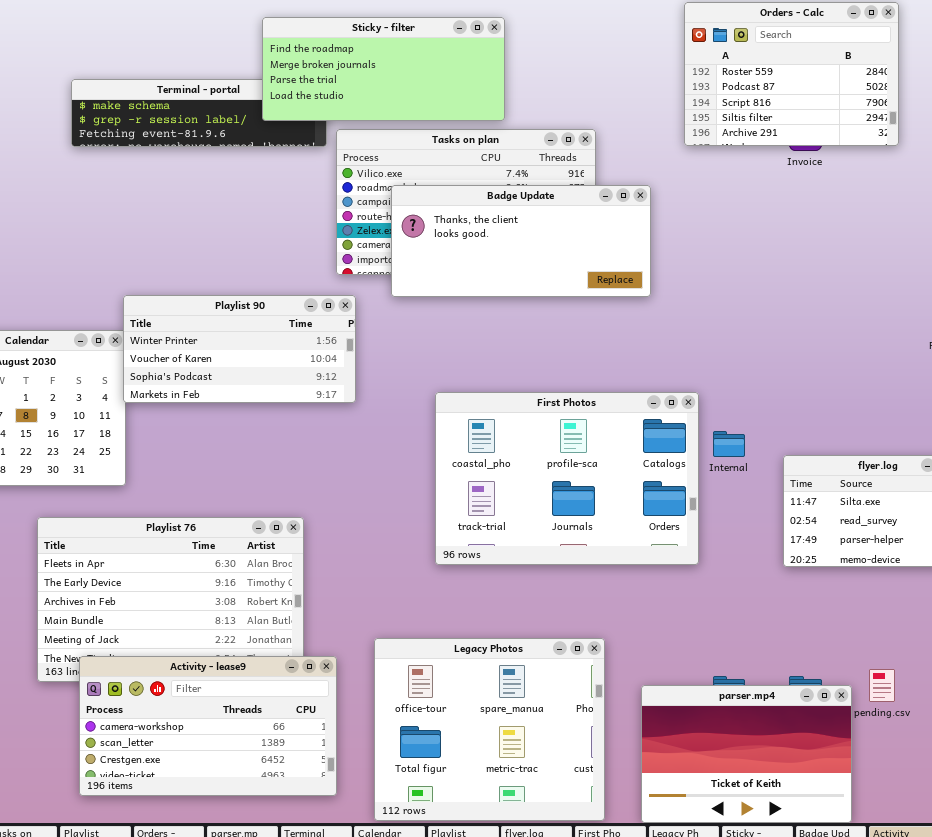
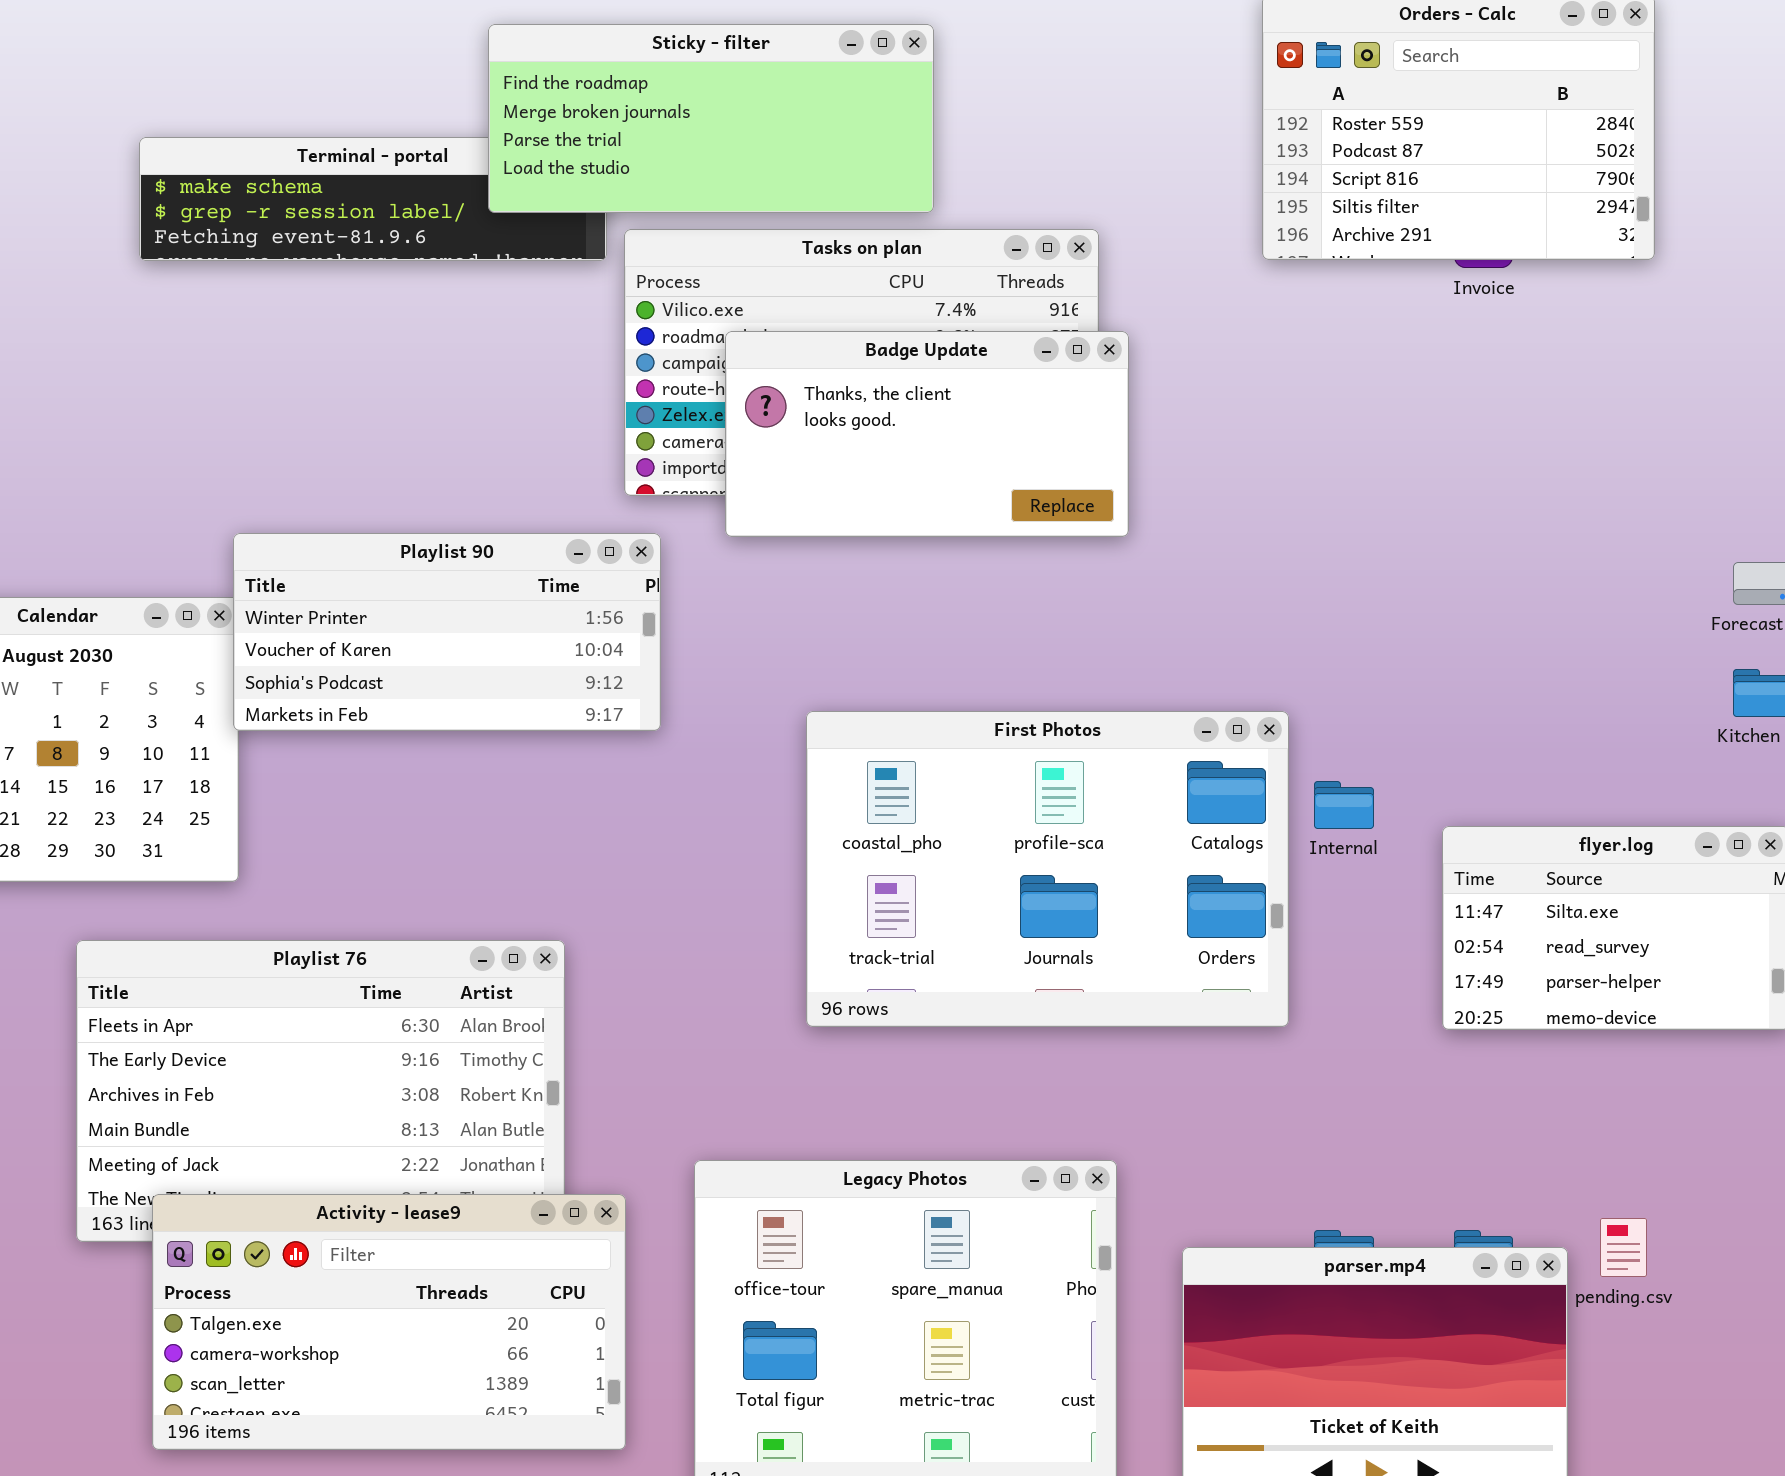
Badge Update: [391,185,651,297] -> [725,331,1129,537], resized
Activity - lease9: [79,656,337,796] -> [152,1194,626,1450], scrolled up 1 row

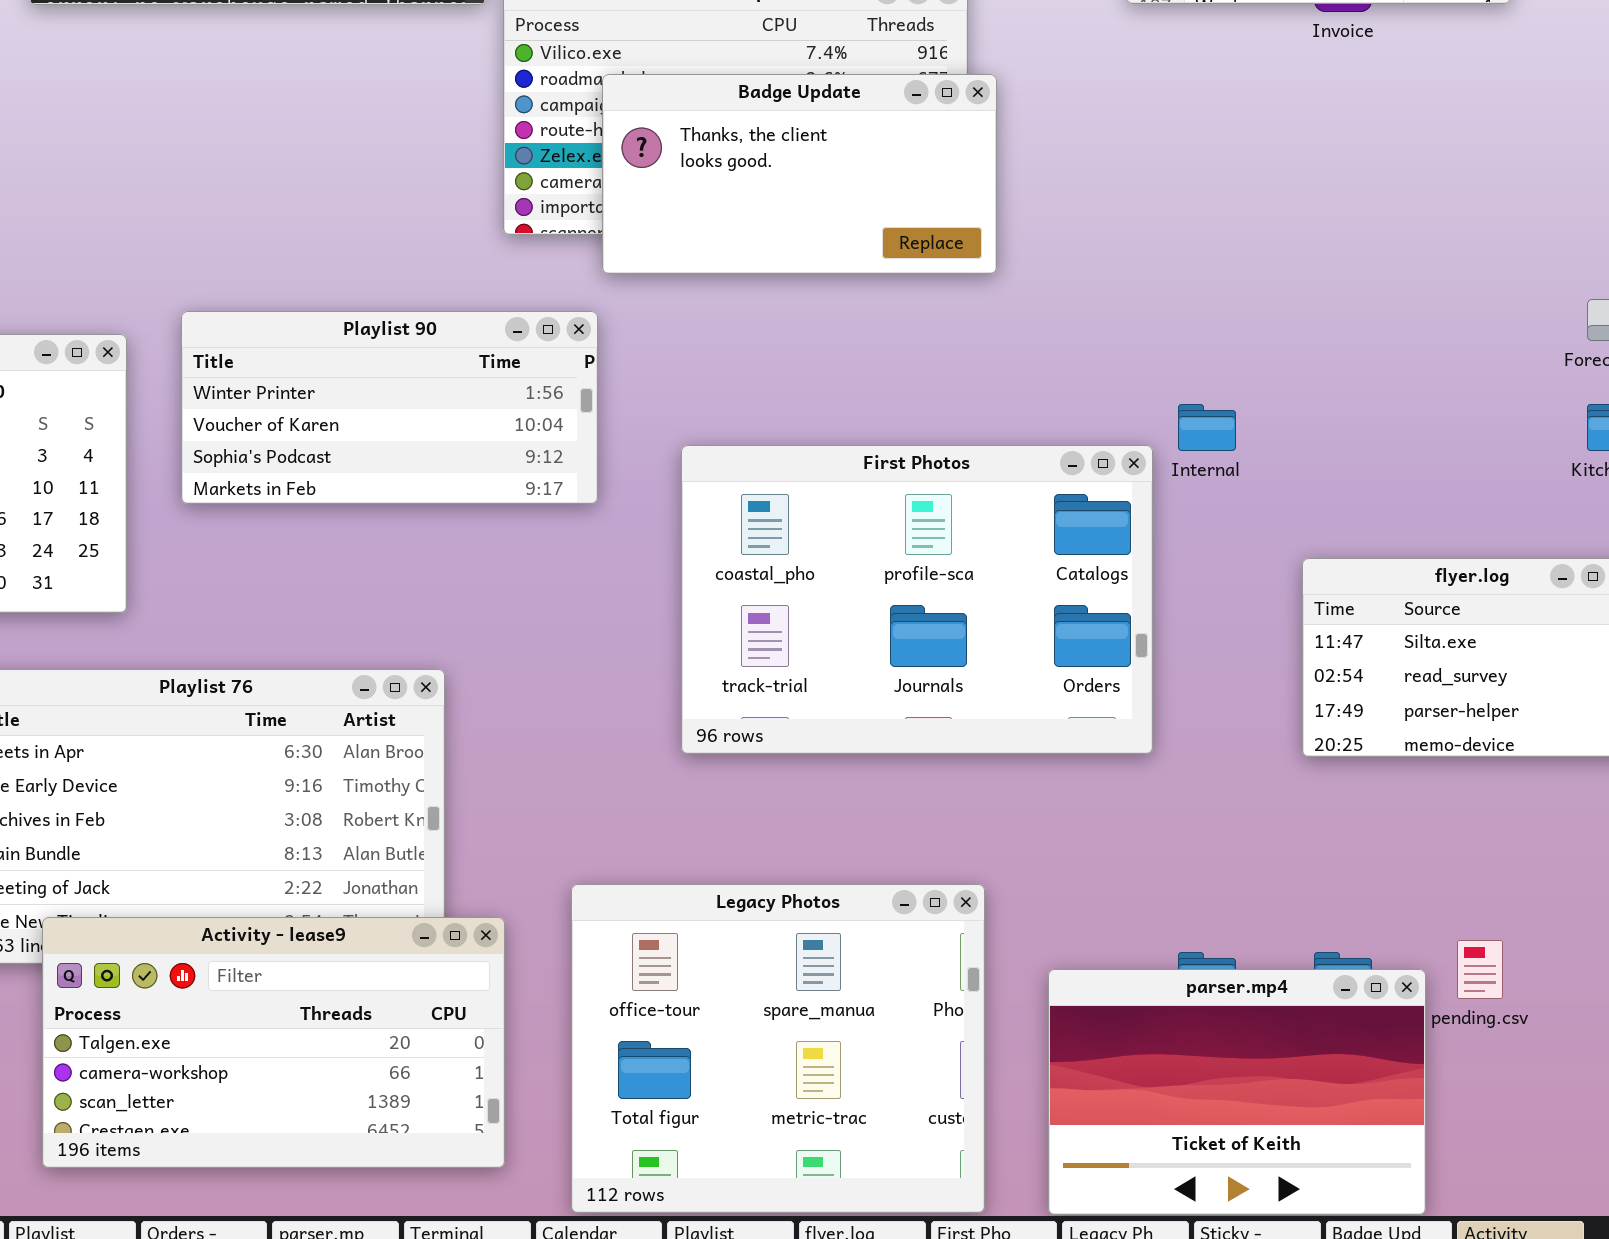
Playlist 90: [233,533,661,731] -> [181,311,598,504], moved
Internal: [1314,781,1374,829] -> [1178,404,1236,451], moved

